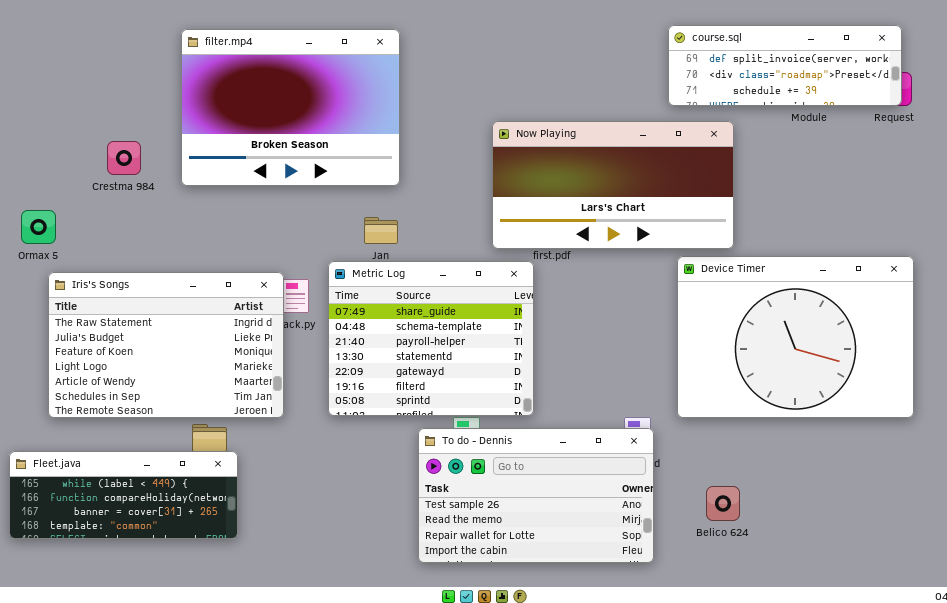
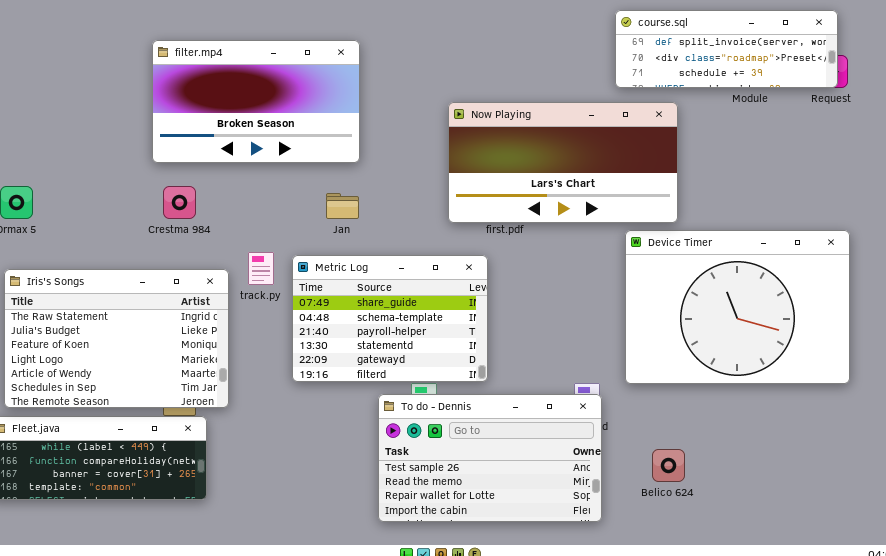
filter.mp4: [181,29,400,186] -> [152,40,360,163], resized
Crestma 984: [107,141,141,175] -> [163,186,196,219], moved
Metric Log: [328,261,534,416] -> [292,255,488,382], resized
Iris's Songs: [48,272,284,418] -> [4,269,229,408], moved

